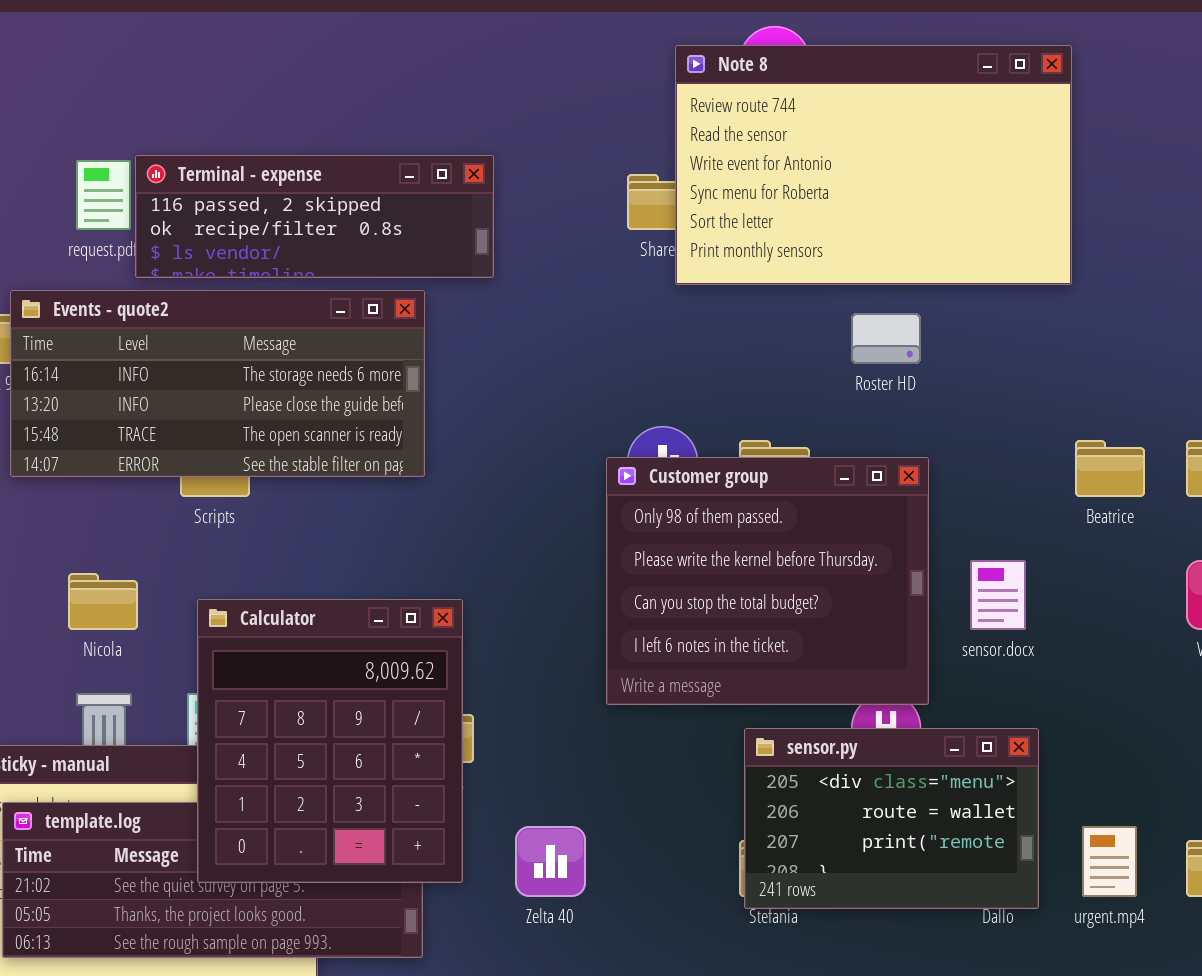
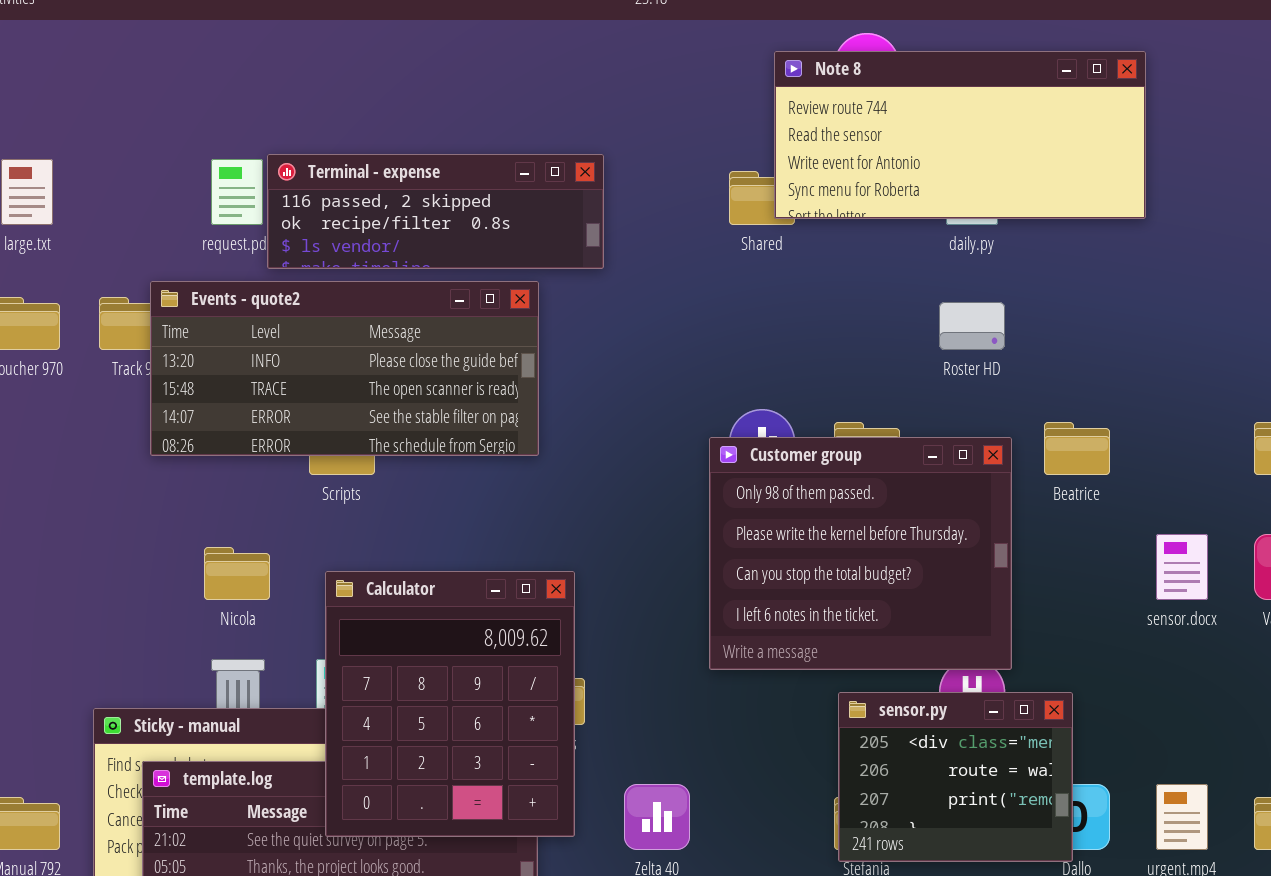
Note 8: [675,45,1072,285] -> [774,51,1146,219], resized
Events - quote2: [10,290,425,477] -> [150,281,539,456], scrolled down 1 row
Beatrice: [1075,440,1145,497] -> [1044,422,1110,475], moved
sensor.docx: [970,560,1026,630] -> [1156,534,1208,600], moved
sensor.py: [744,728,1039,909] -> [838,692,1073,862], resized

